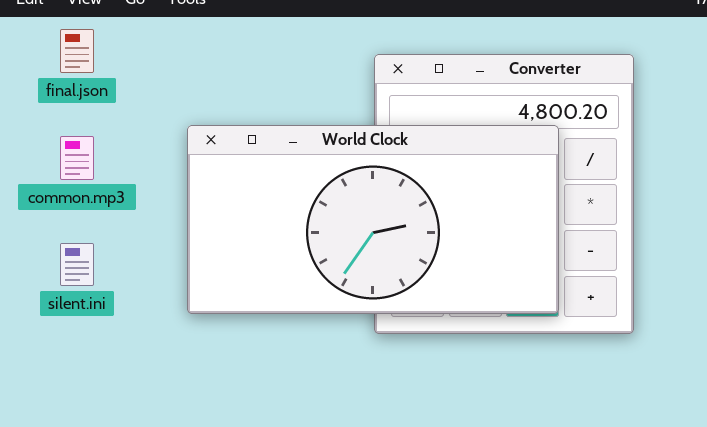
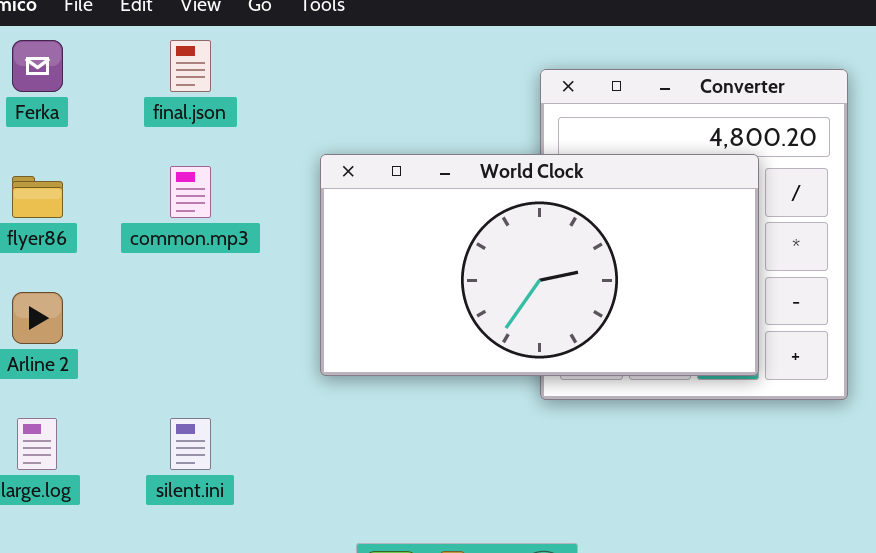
silent.ini: [60,243,94,286] -> [170,418,211,470], moved

